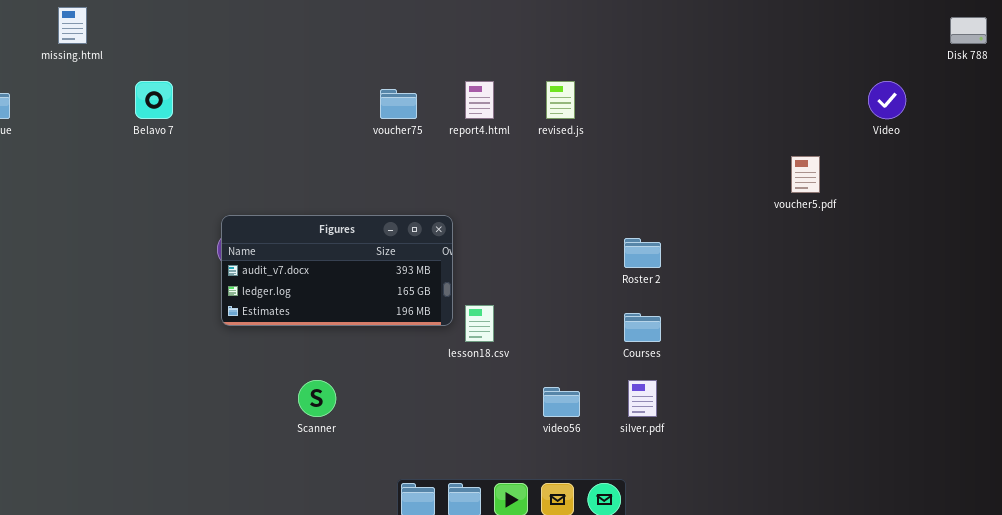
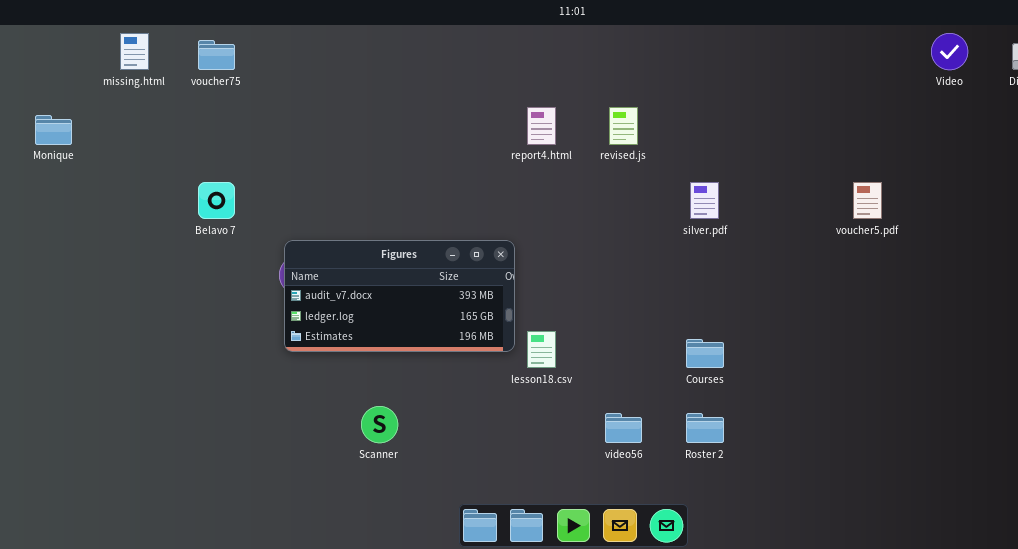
Belavo 7: [135,81,173,119] -> [198,182,235,219], moved
Video: [868,81,906,119] -> [931,33,968,70], moved
voucher75: [380,89,417,119] -> [198,40,235,70], moved
Roster 2: [624,238,661,268] -> [686,413,724,443], moved
silver.pdf: [628,380,657,417] -> [690,182,719,219], moved

